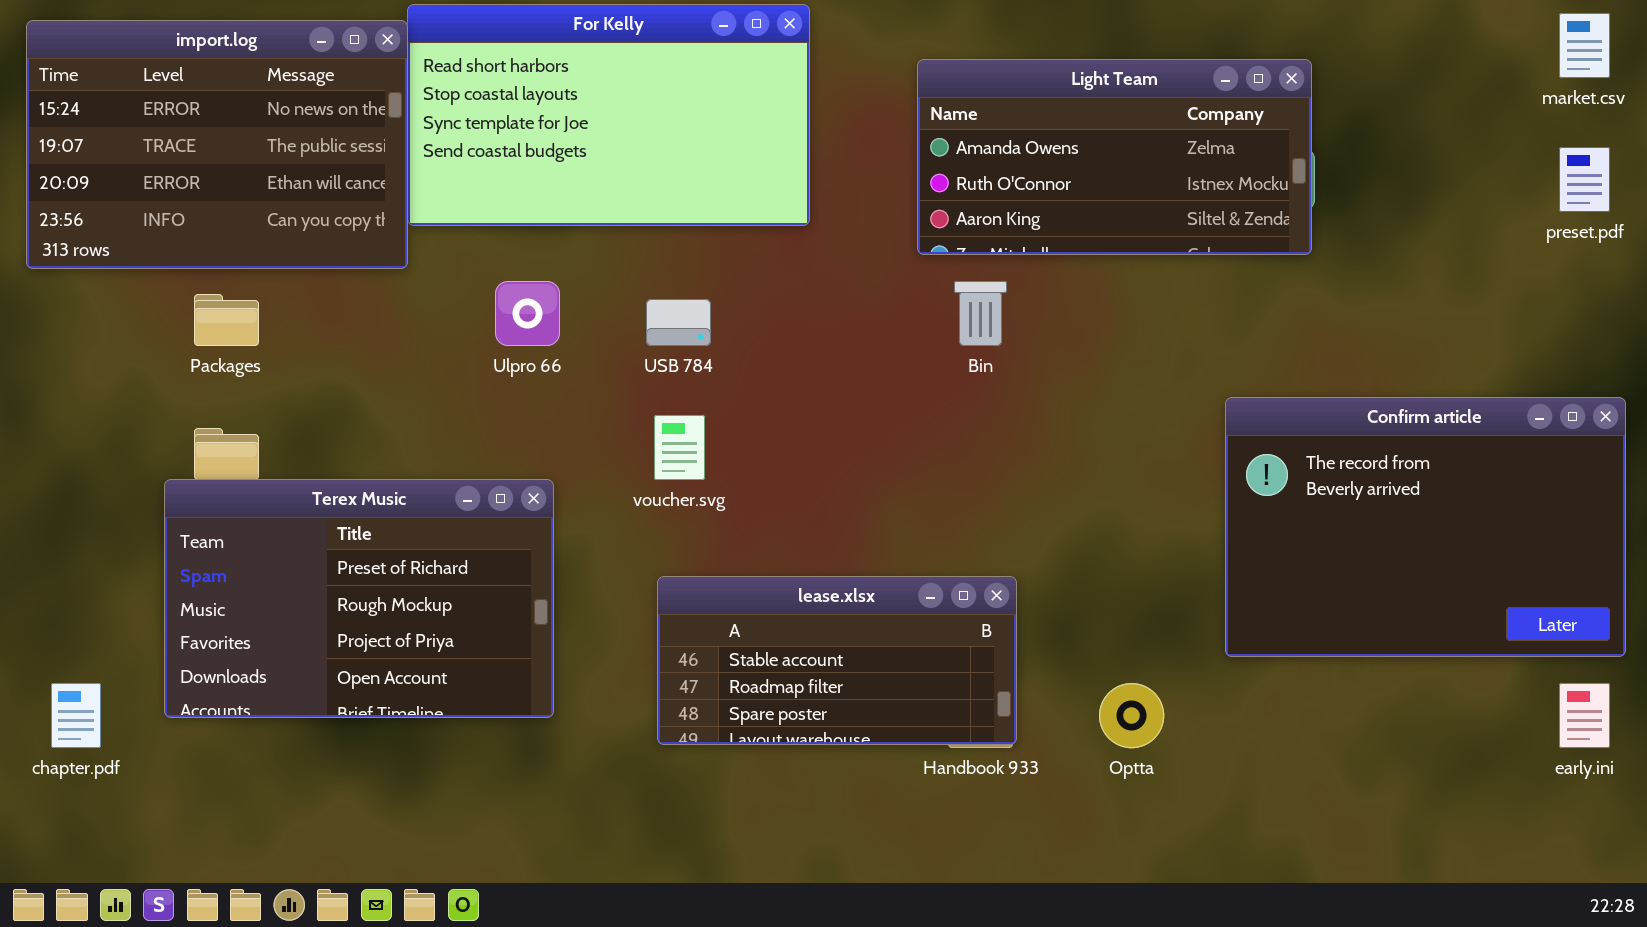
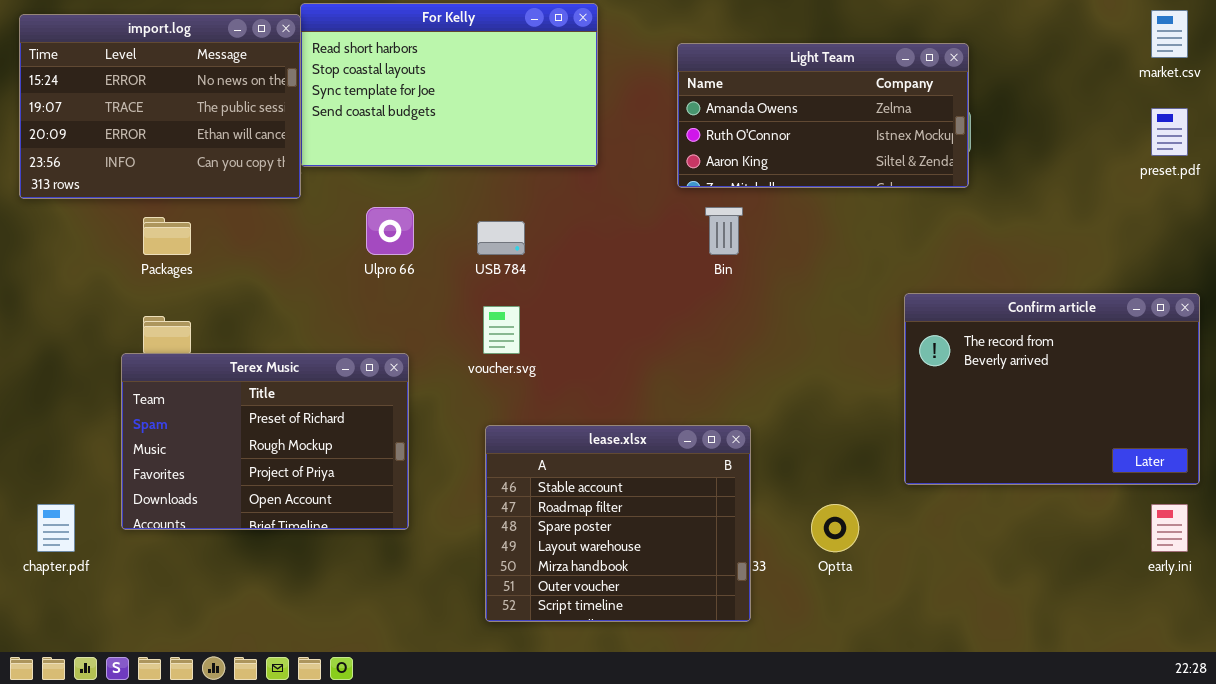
lease.xlsx: [657,576,1017,745] -> [485,425,751,622], resized

